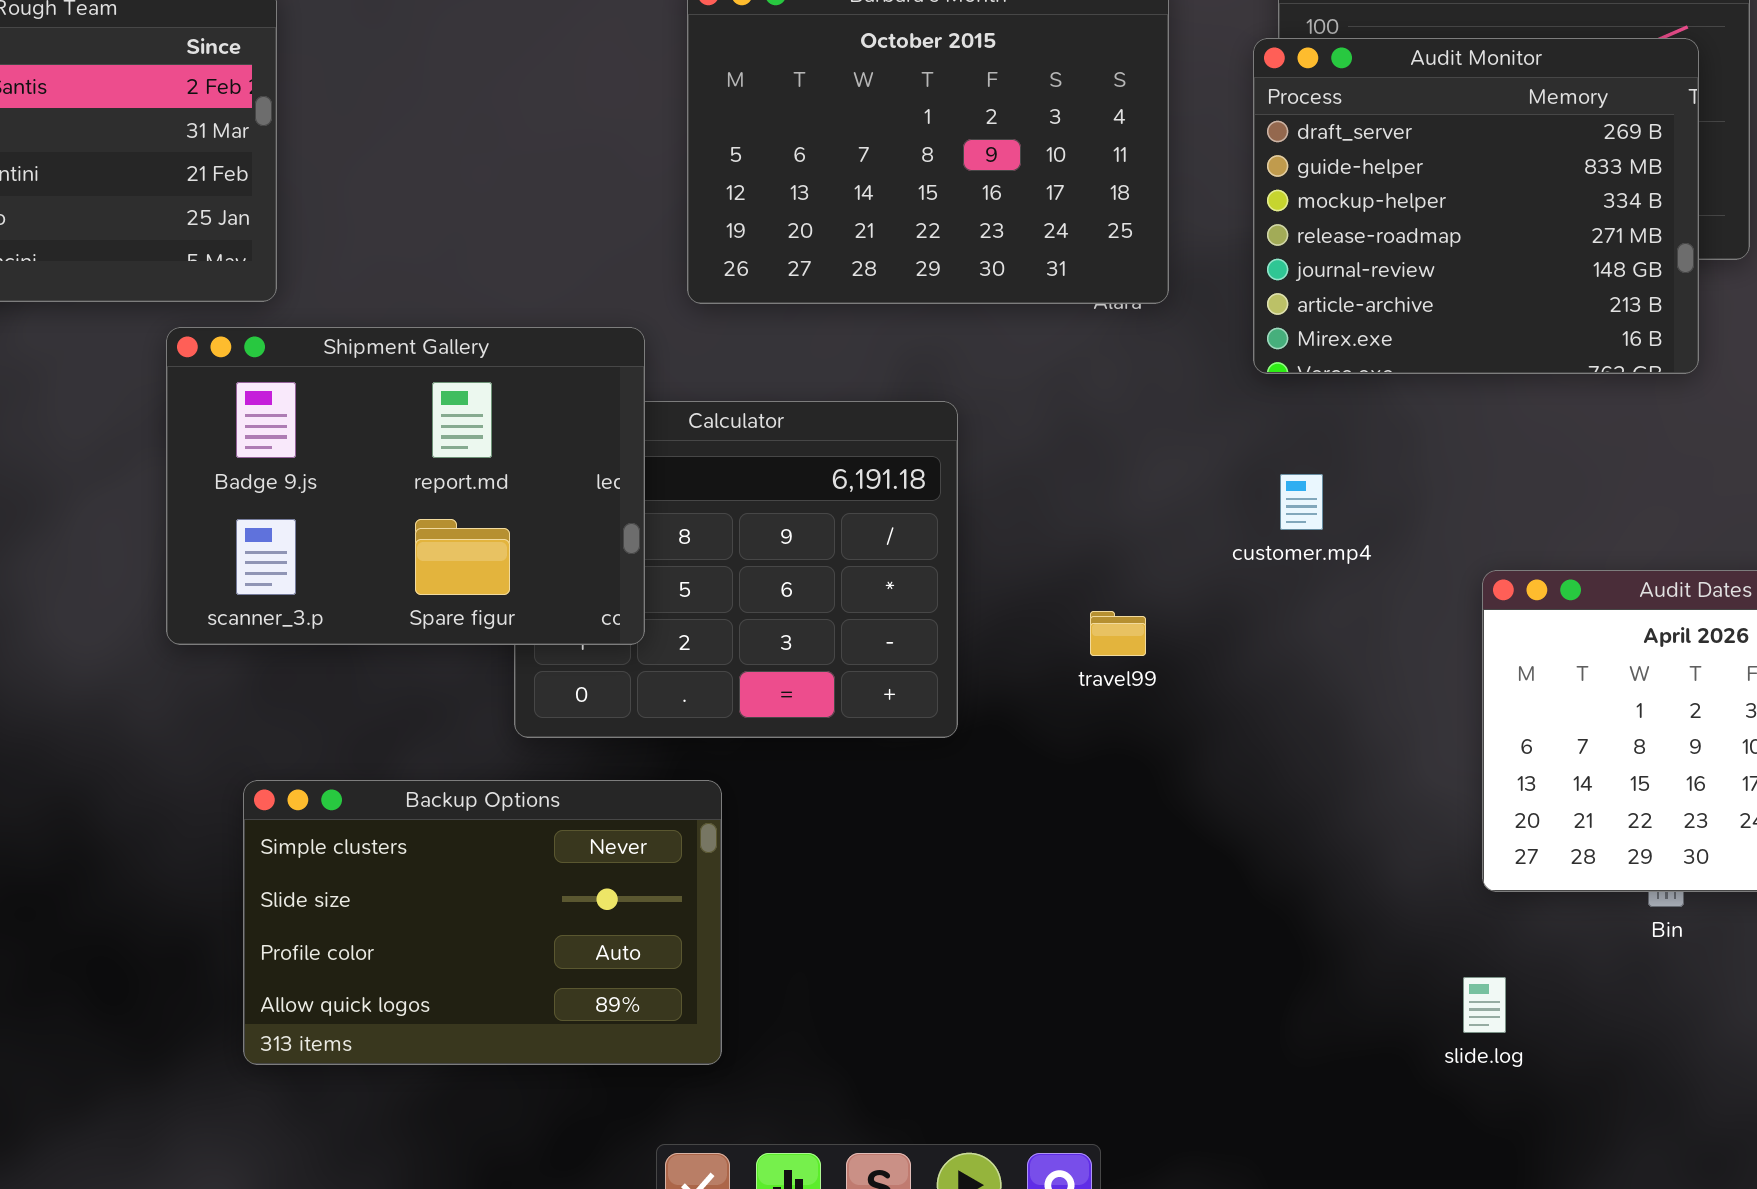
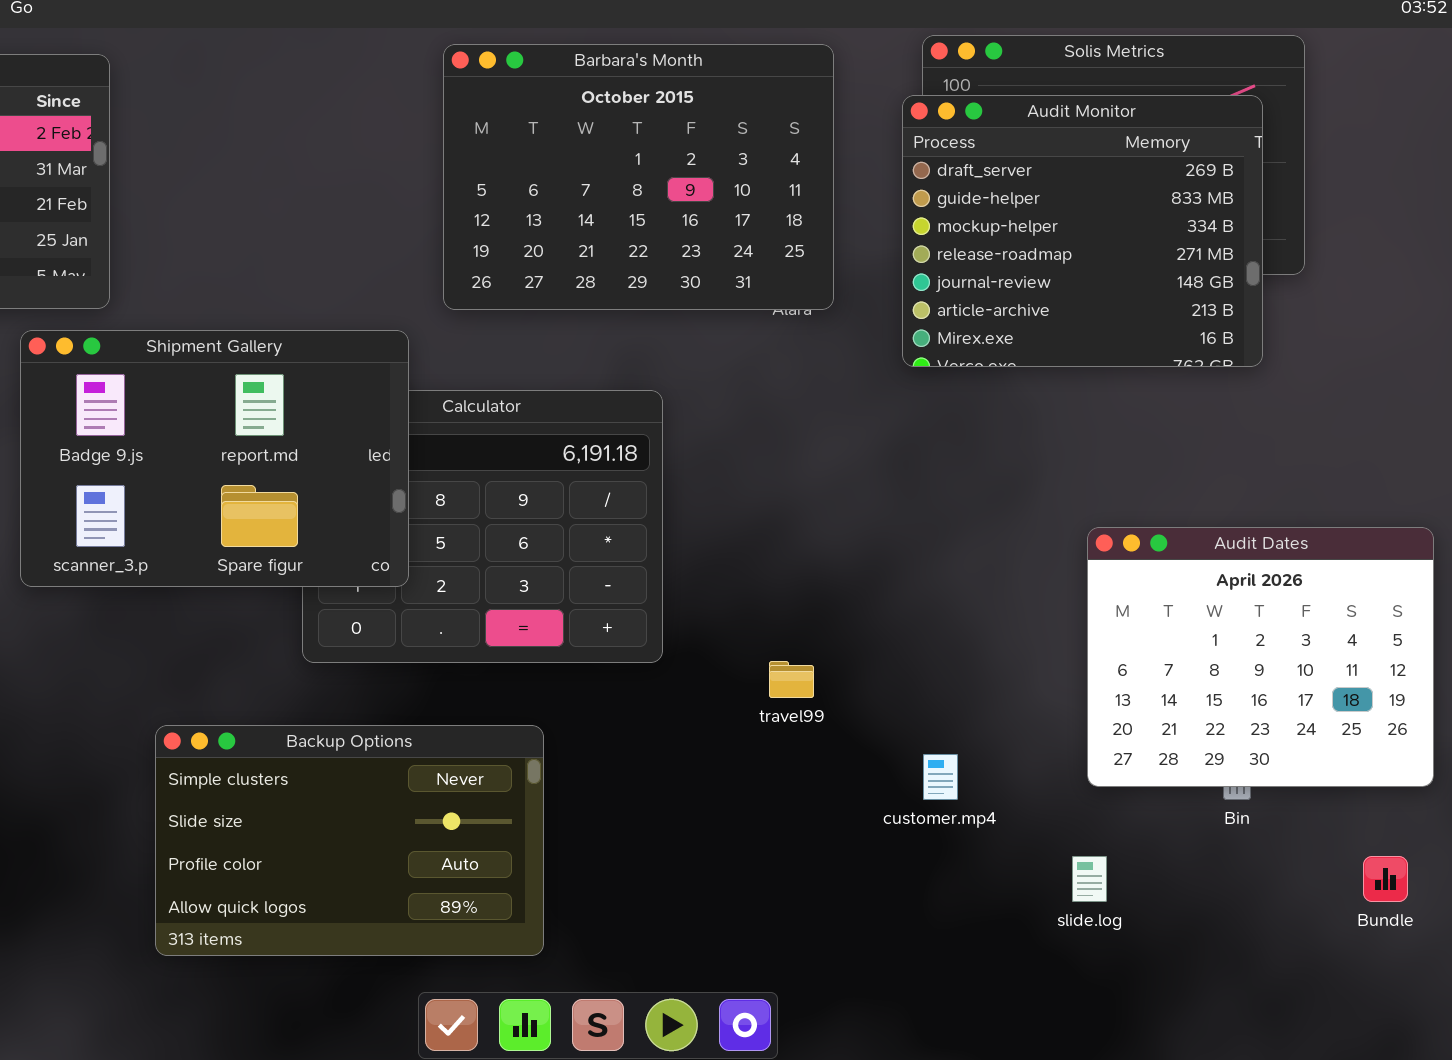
customer.mp4: [1280,474,1323,530] -> [923,754,958,800], moved
travel99: [1090,611,1146,656] -> [769,661,814,698], moved
Backup Options: [243,780,722,1065] -> [155,725,544,956], moved

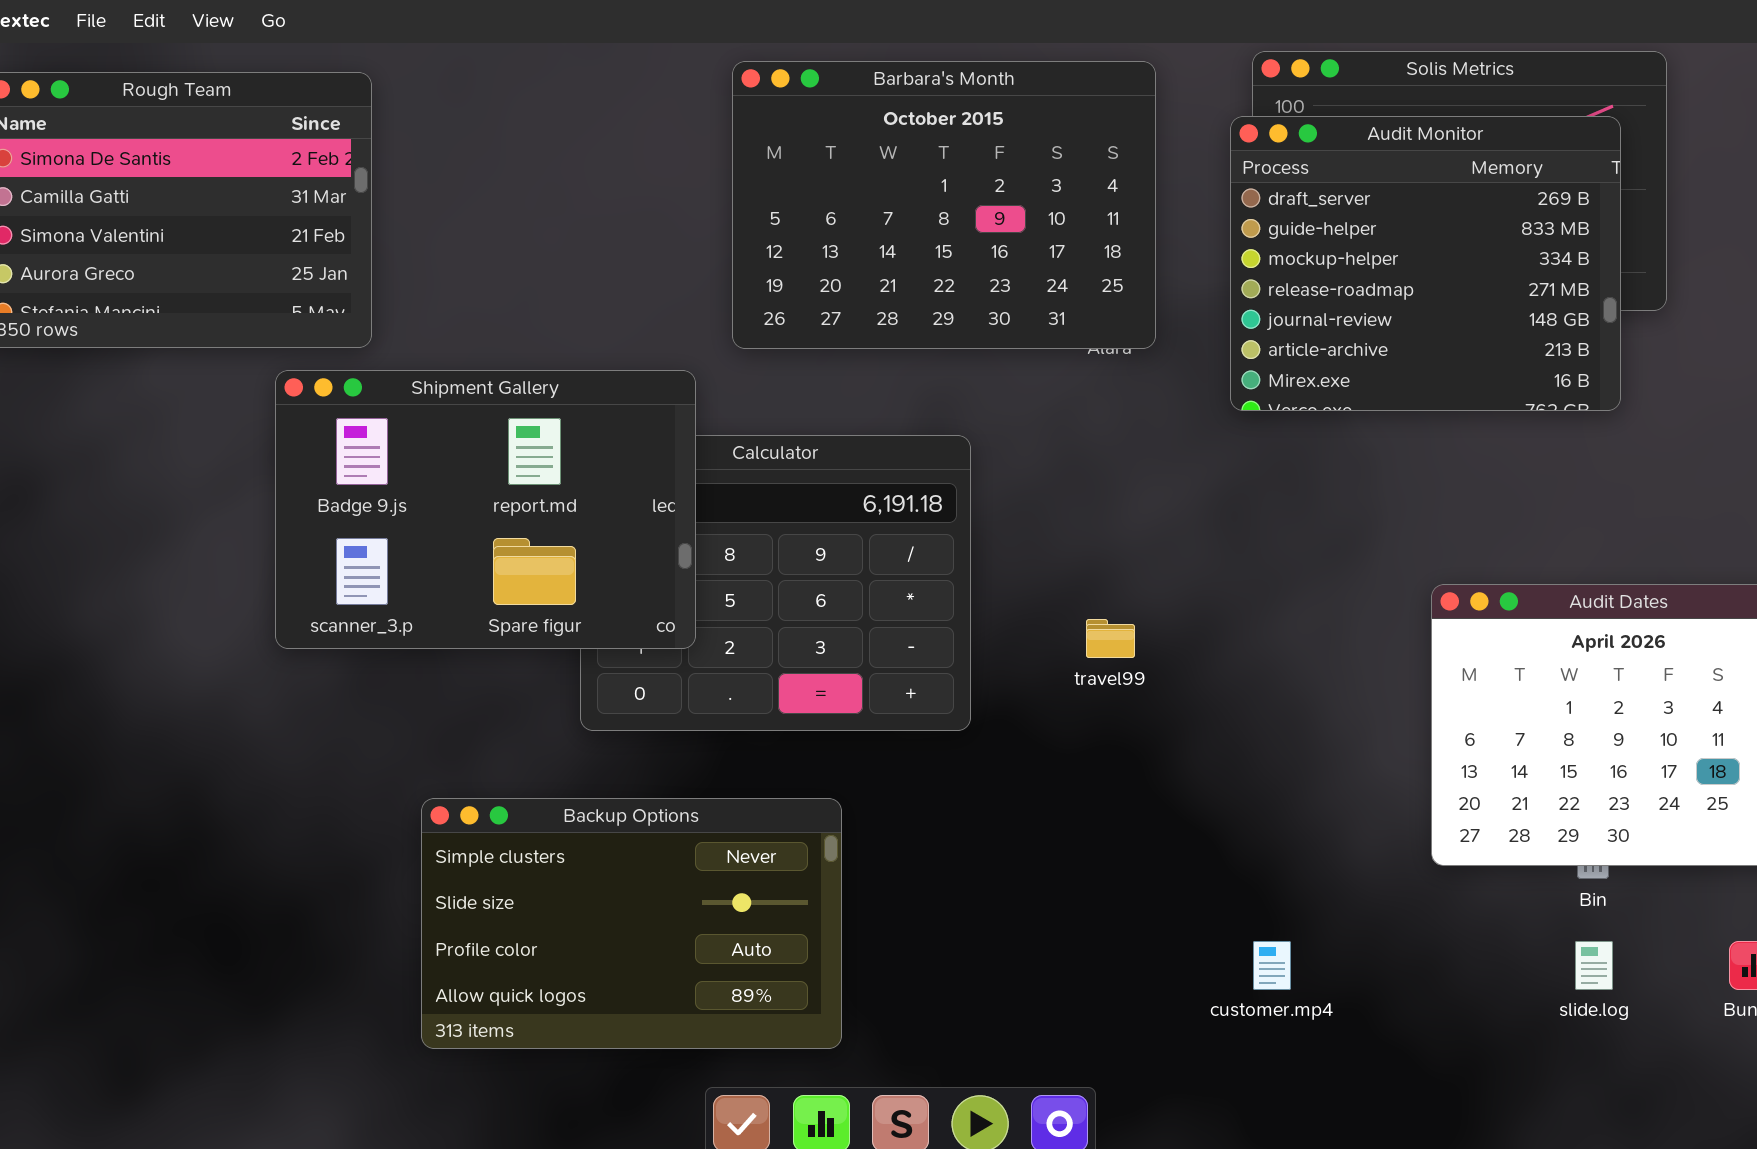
travel99: [769,661,814,698] -> [1086,619,1135,658], moved
customer.mp4: [923,754,958,800] -> [1253,941,1291,990], moved
slide.log: [1072,856,1107,902] -> [1575,941,1613,990], moved

